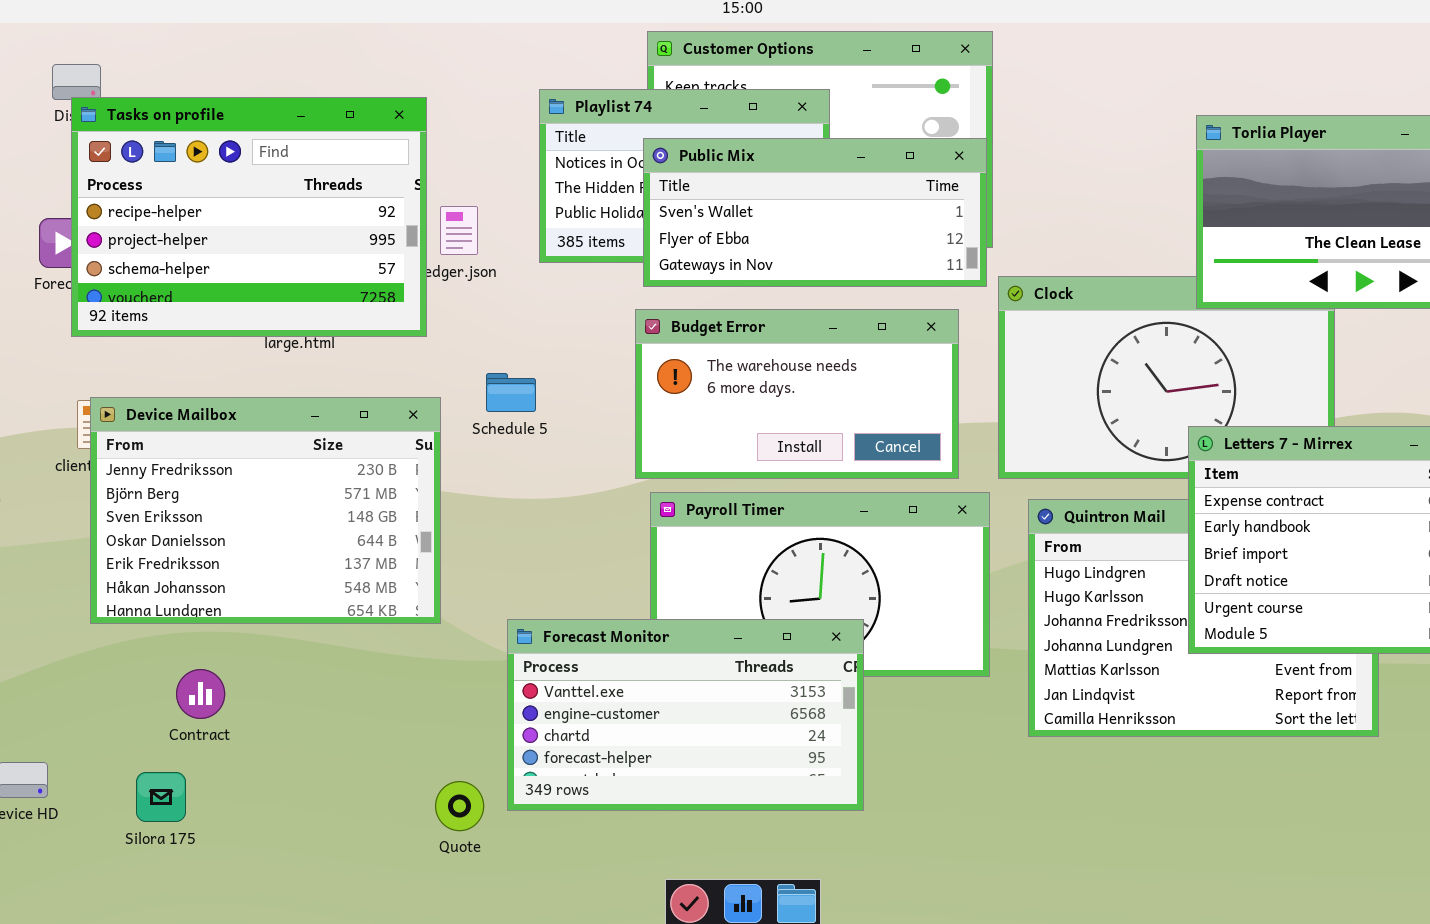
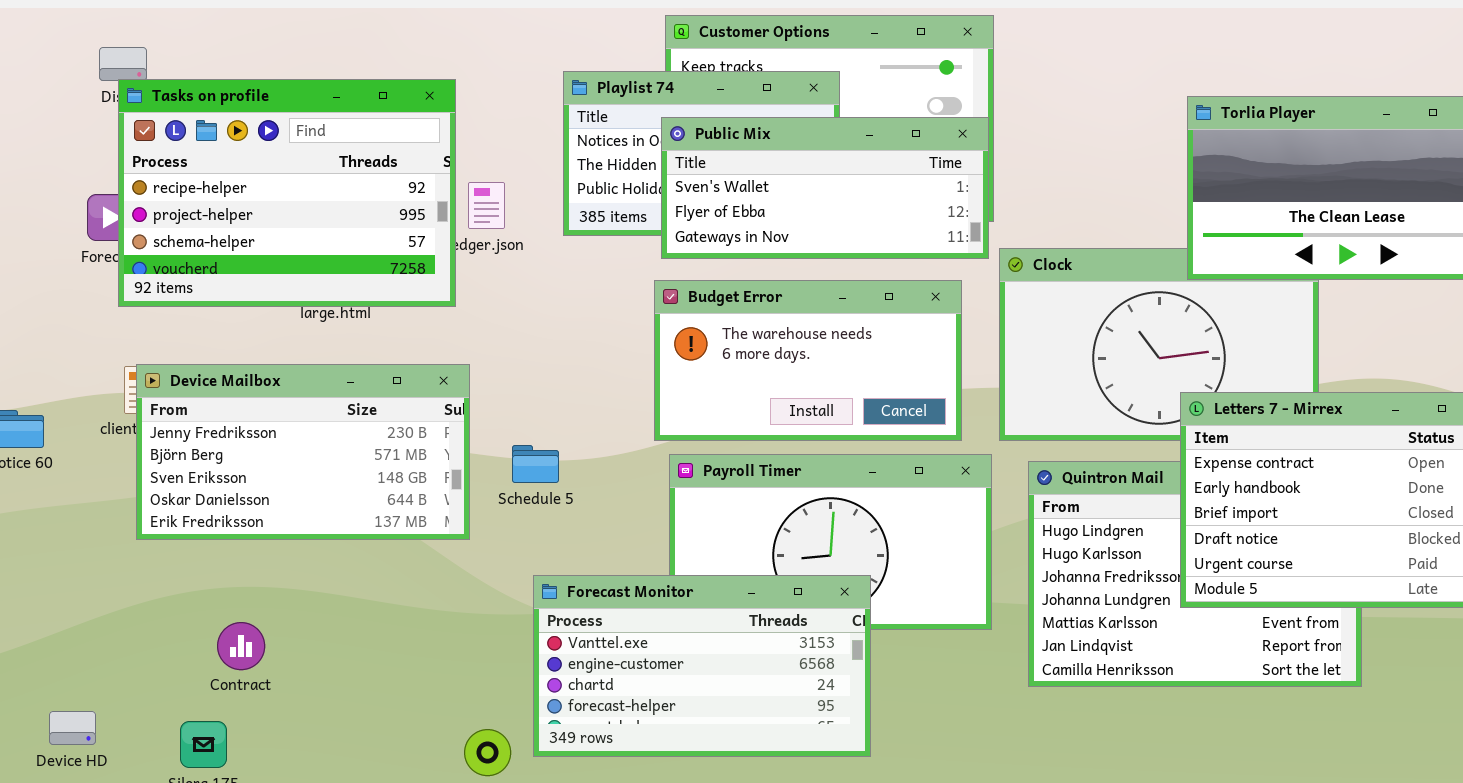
Schedule 5: [486,373,536,412] -> [512,445,559,483], moved
Device Mailbox: [90,397,441,624] -> [136,364,470,540], resized

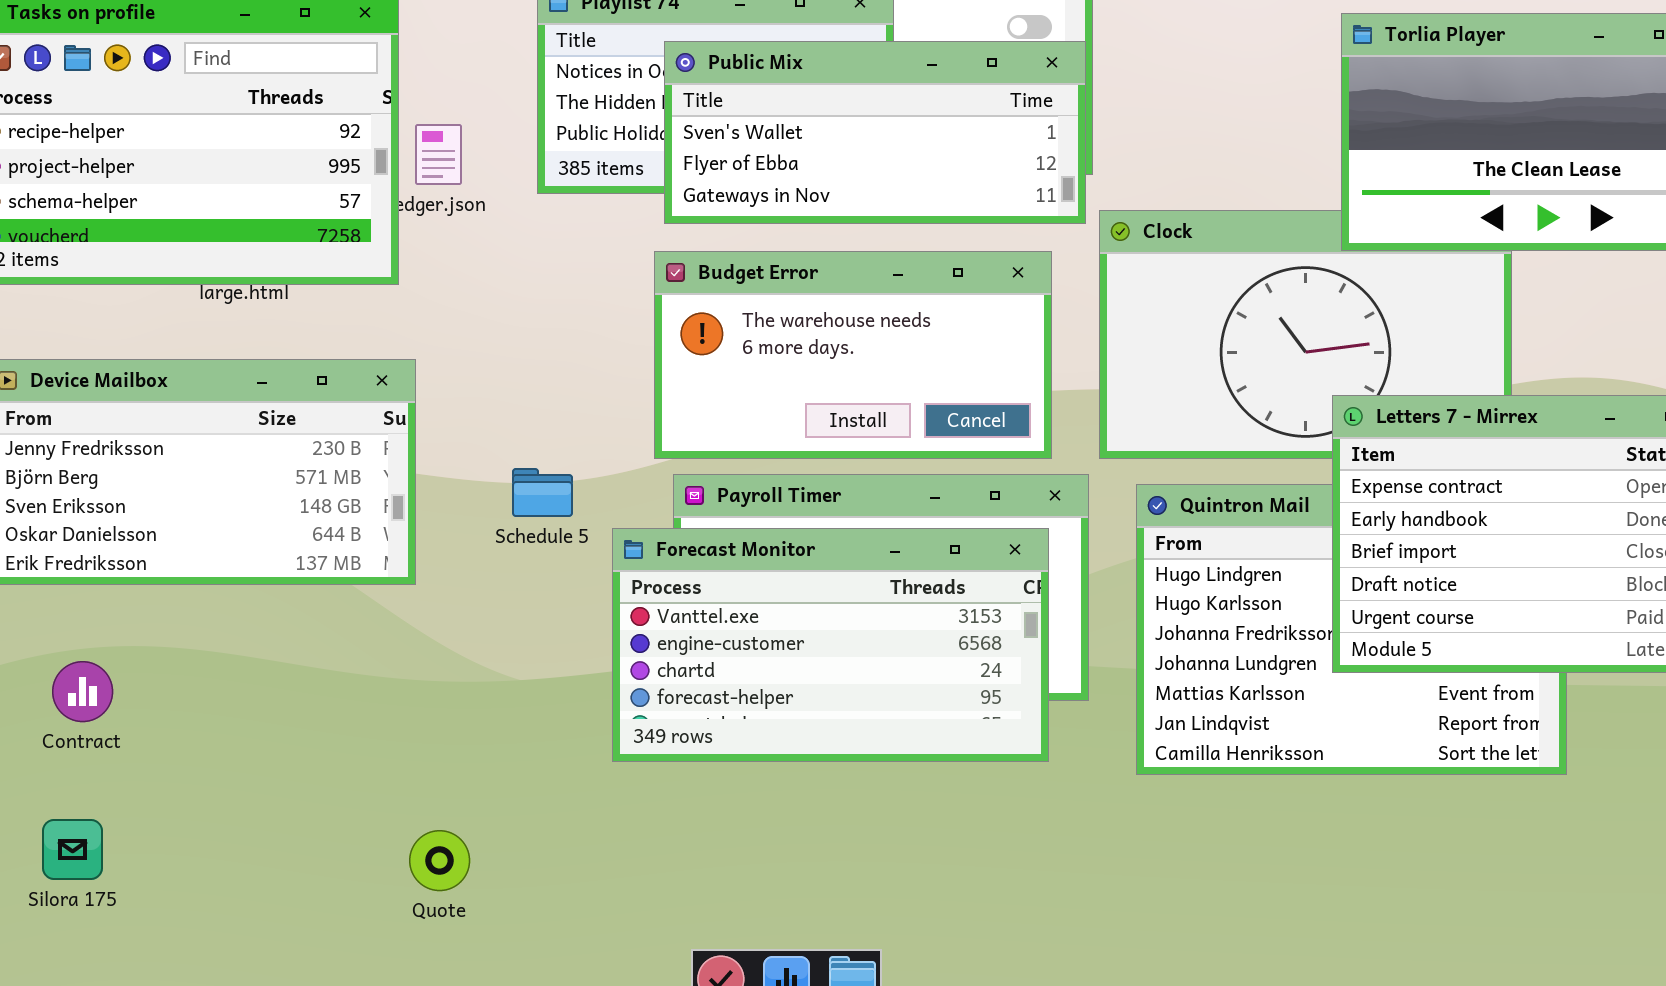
Schedule 5: [512,445,559,483] -> [512,468,573,517], moved
Forecast Monitor: [533,575,871,757] -> [612,528,1049,762], moved
Contract: [217,622,265,670] -> [52,661,113,722], moved

